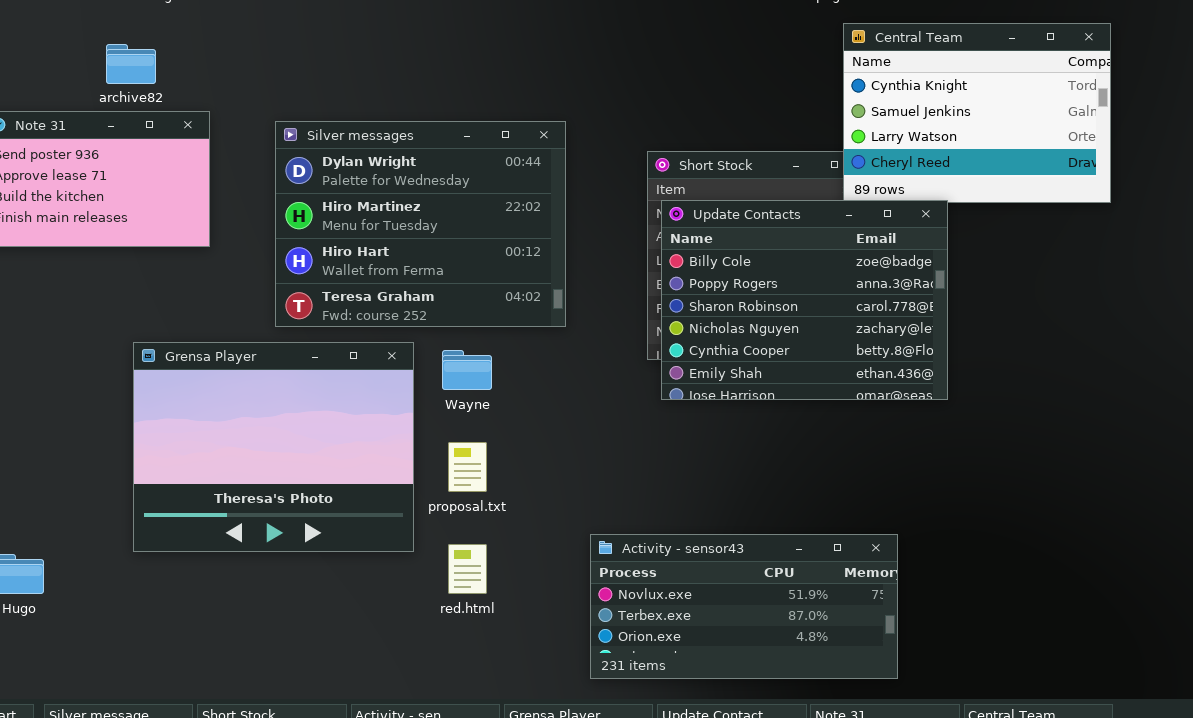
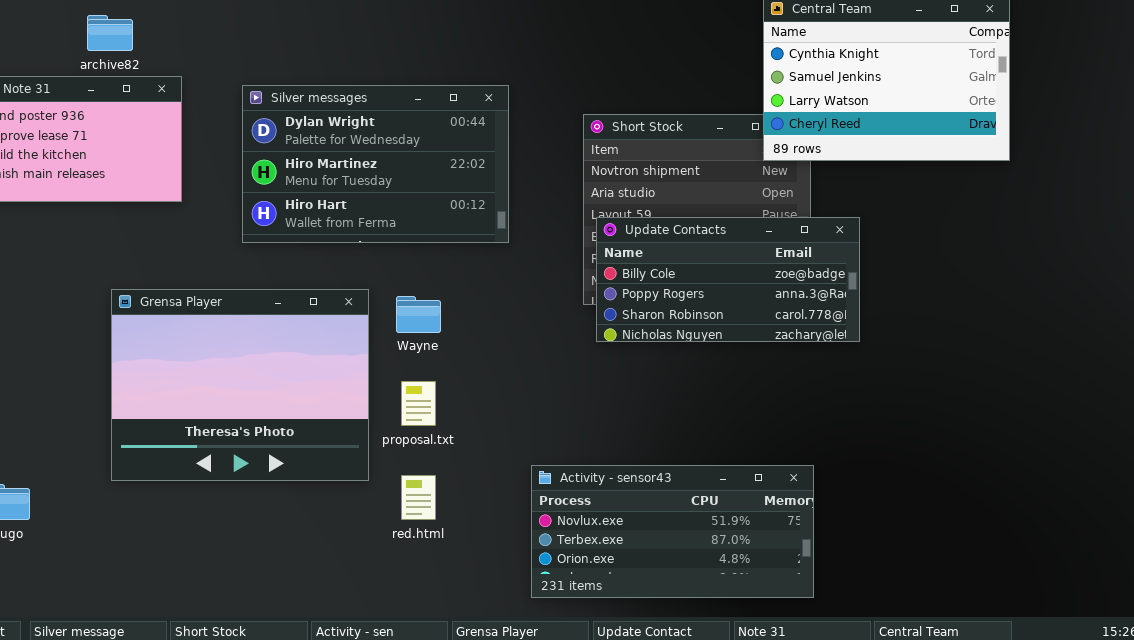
Silver messages: [275,121,566,327] -> [242,85,509,243], resized
Update Contacts: [661,200,948,400] -> [596,217,860,342], resized

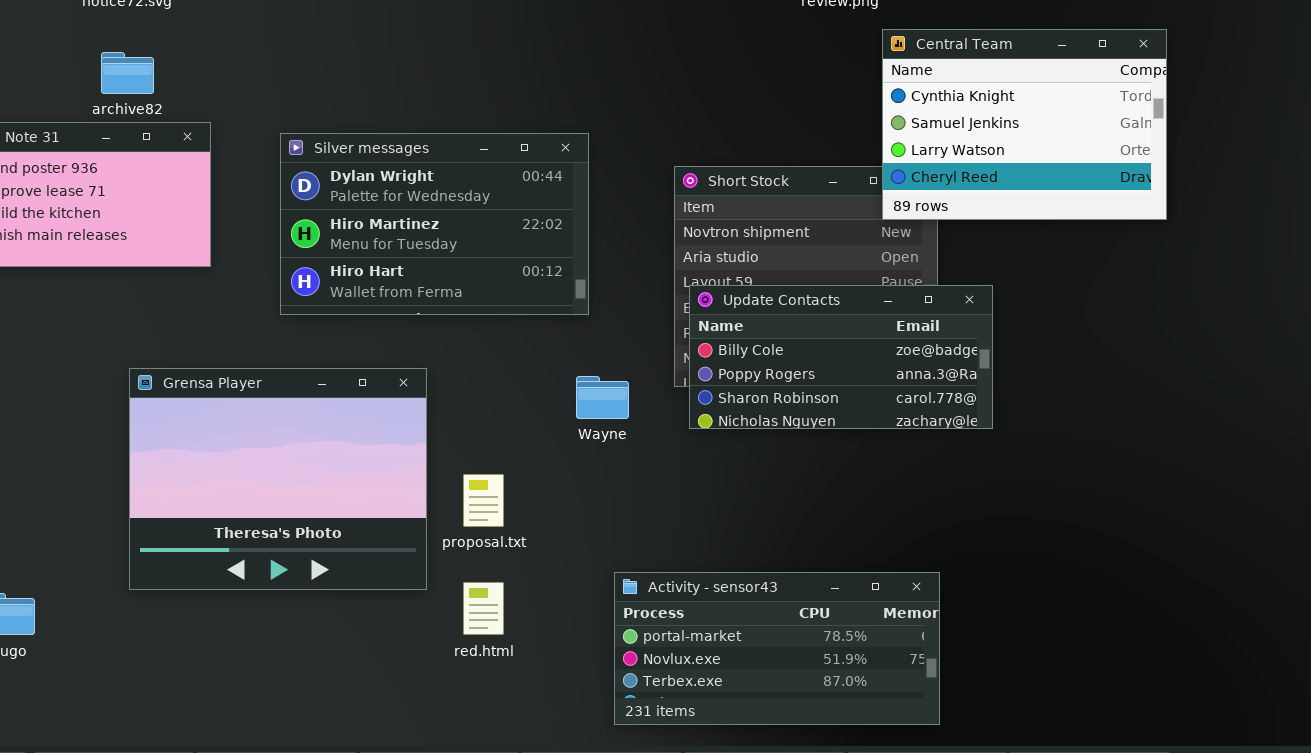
Wayne: [396,296,441,333] -> [576,376,629,419], moved
Activity - sensor43: [531,465,814,598] -> [614,572,940,725], scrolled up 1 row

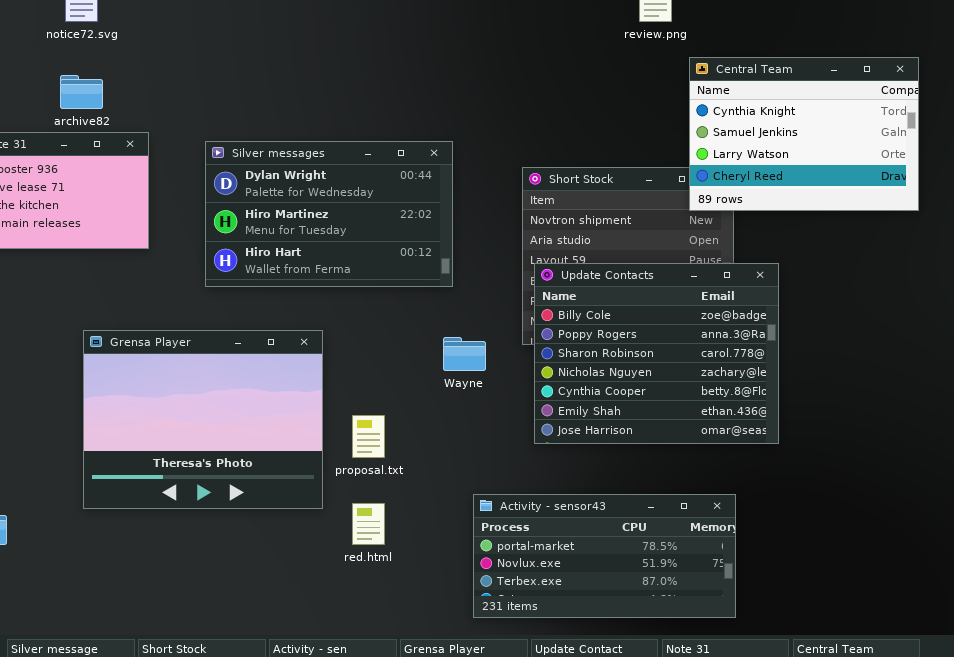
Update Contacts: [689,285,993,429] -> [534,263,779,444], resized

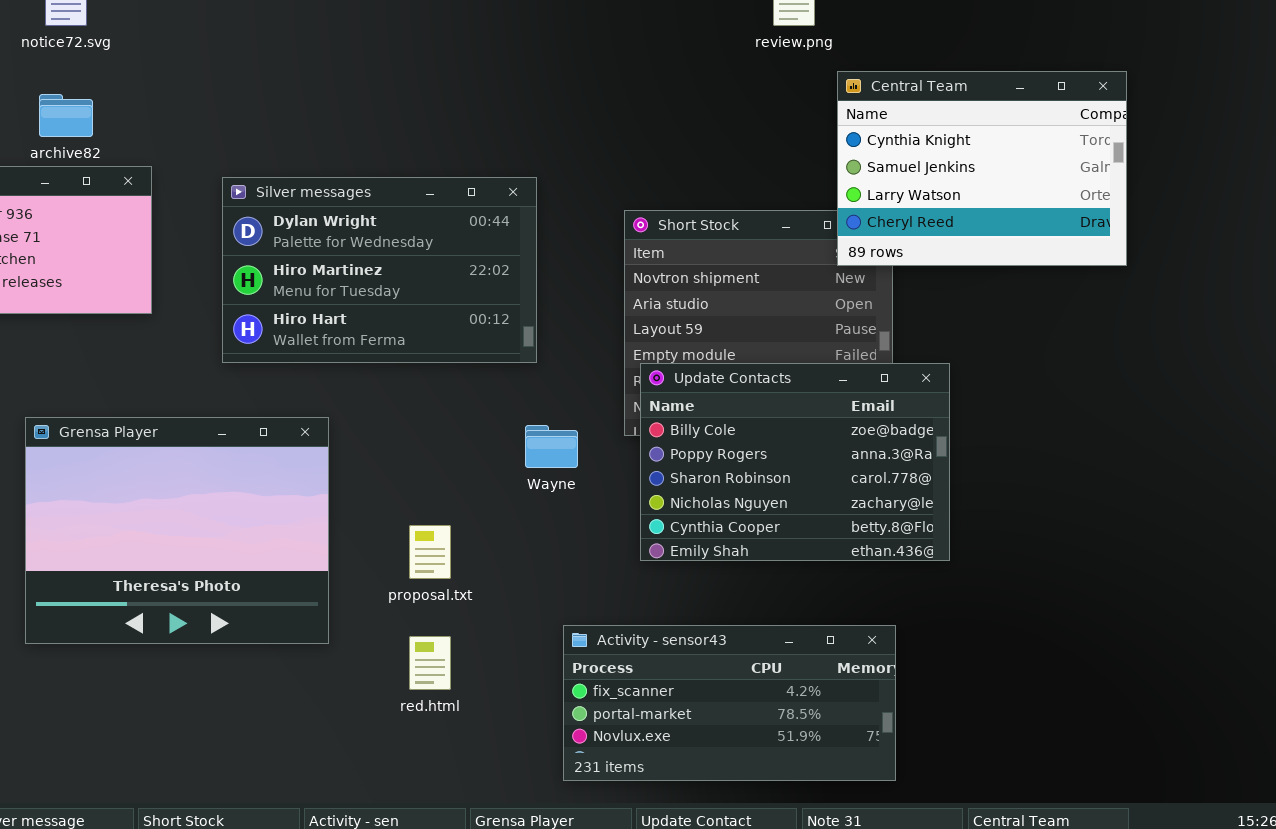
Update Contacts: [534,263,779,444] -> [640,363,950,561], resized
Grensa Player: [83,330,323,509] -> [25,417,329,644], moved
Activity - sensor43: [473,494,736,618] -> [563,625,896,781], scrolled up 1 row

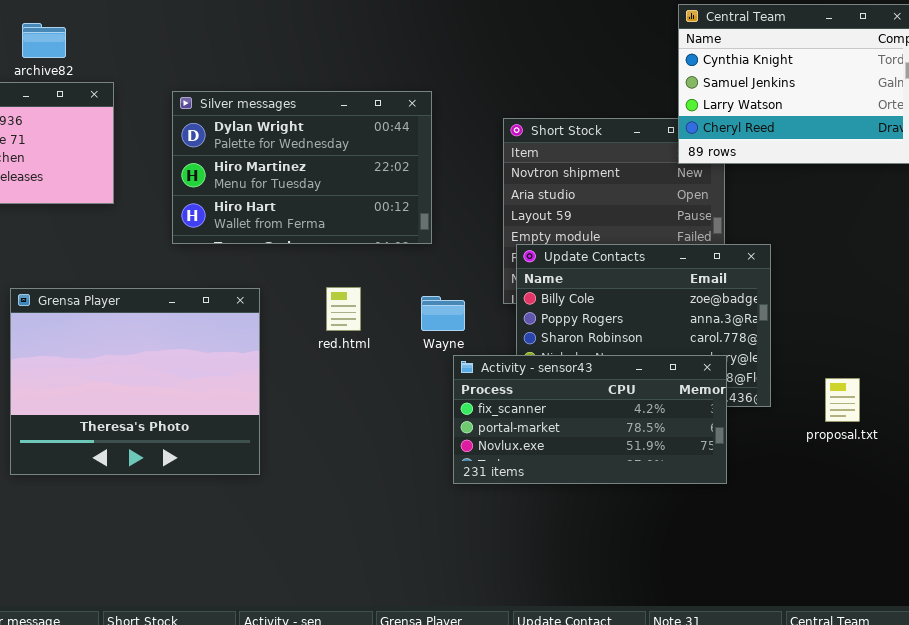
proposal.txt: [409,525,451,579] -> [825,378,860,422], moved
Activity - sensor43: [563,625,896,781] -> [453,355,727,484], moved
red.html: [409,636,451,690] -> [326,287,361,331], moved

